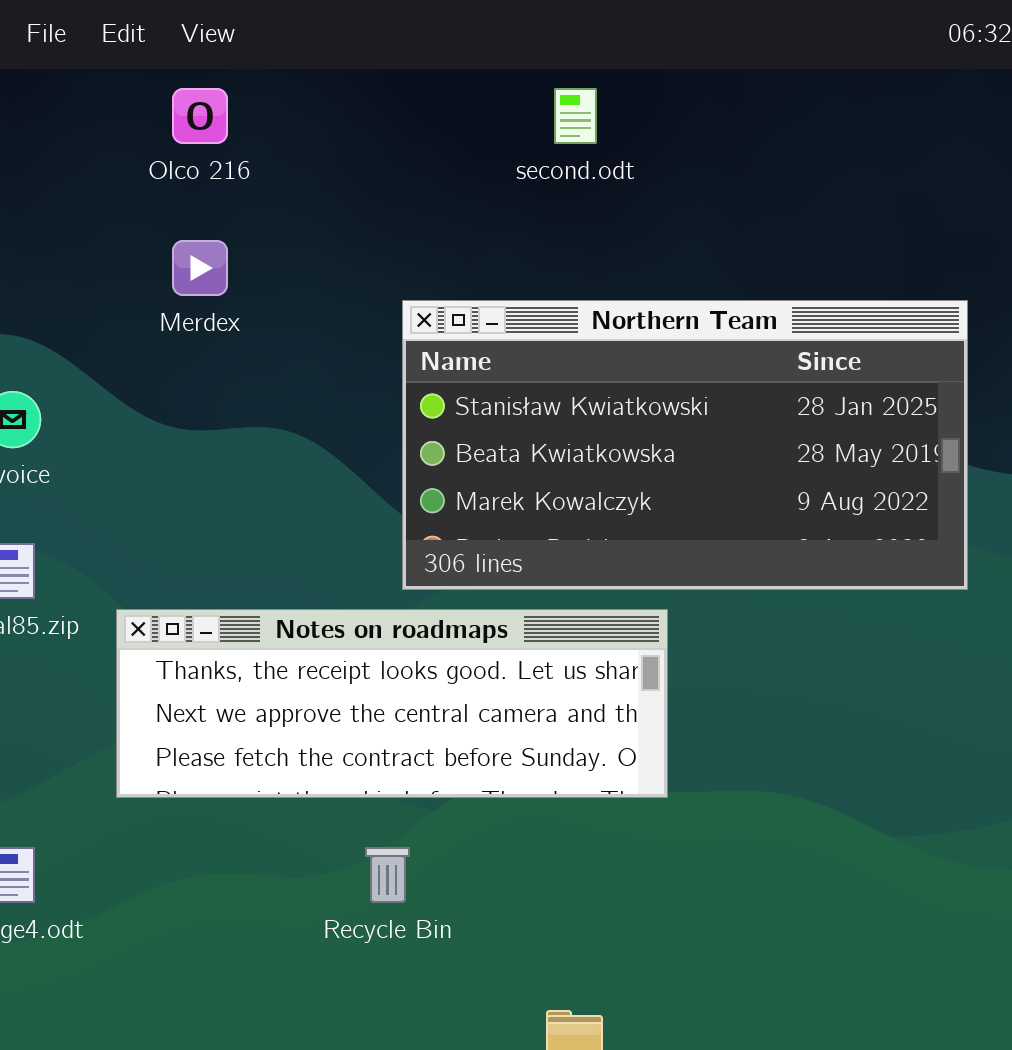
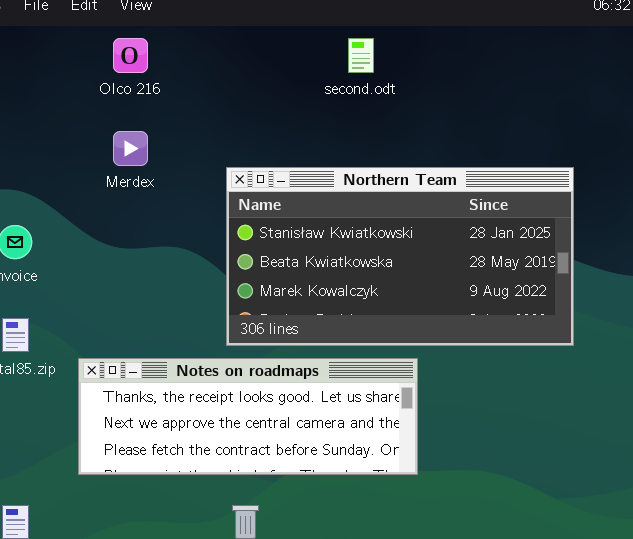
Northern Team: [402,300,968,590] -> [226,167,574,346], moved

